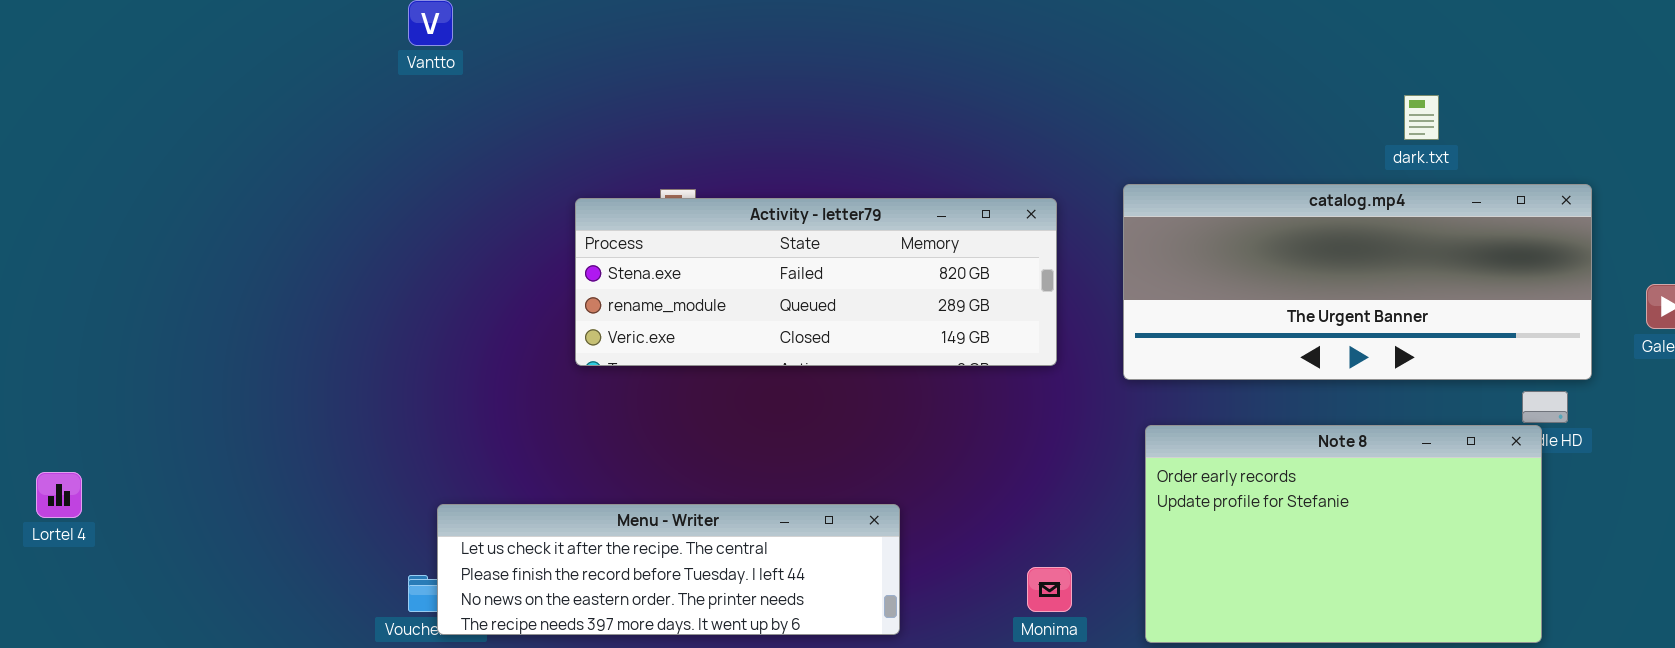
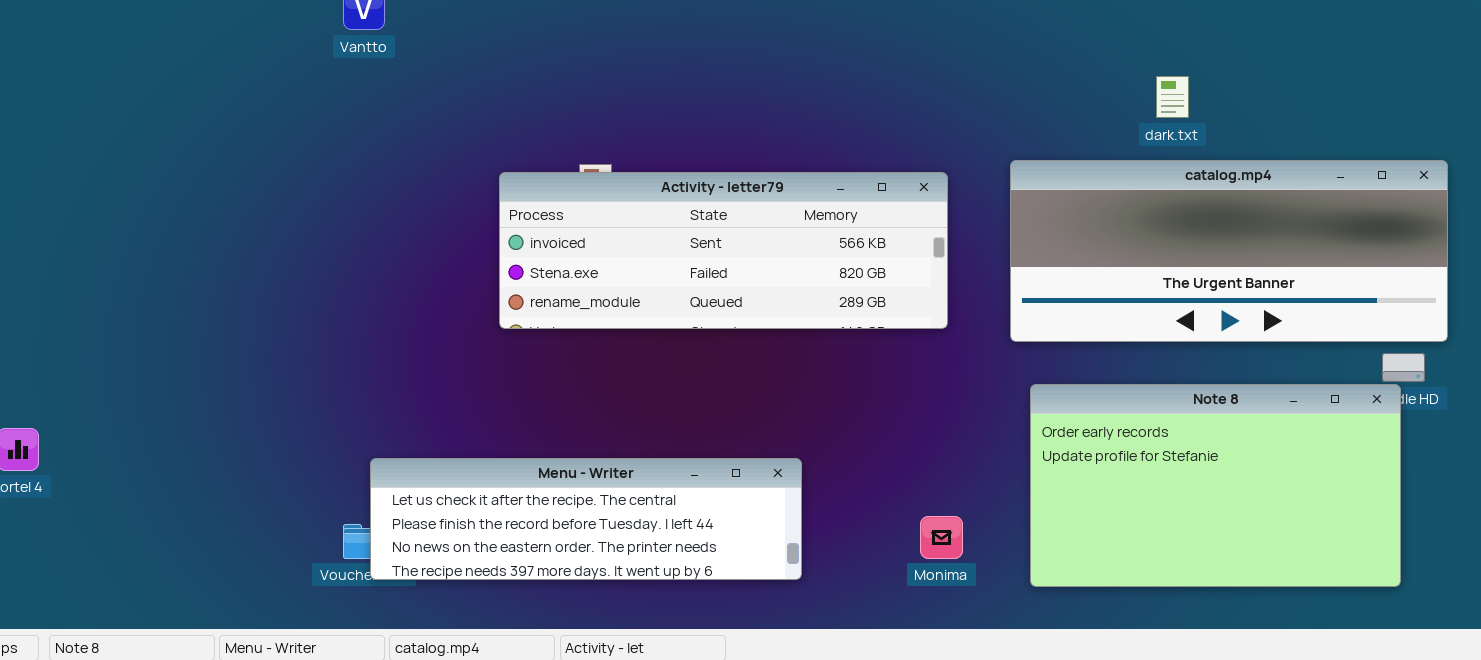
dark.txt: [1404,95,1439,140] -> [1156,76,1189,118], moved
Activity - letter79: [575,198,1057,366] -> [499,172,948,329], scrolled up 1 row

